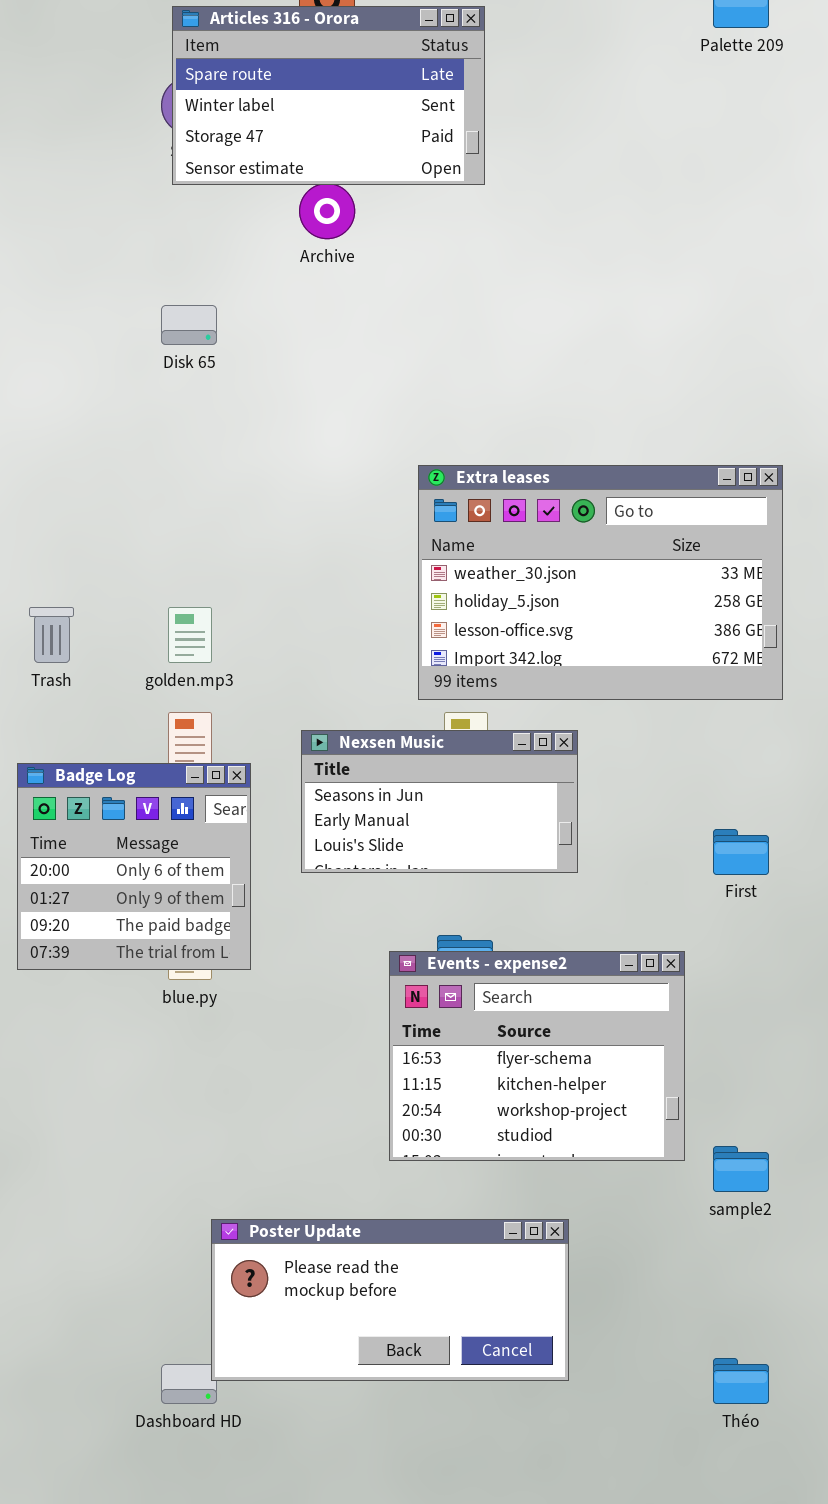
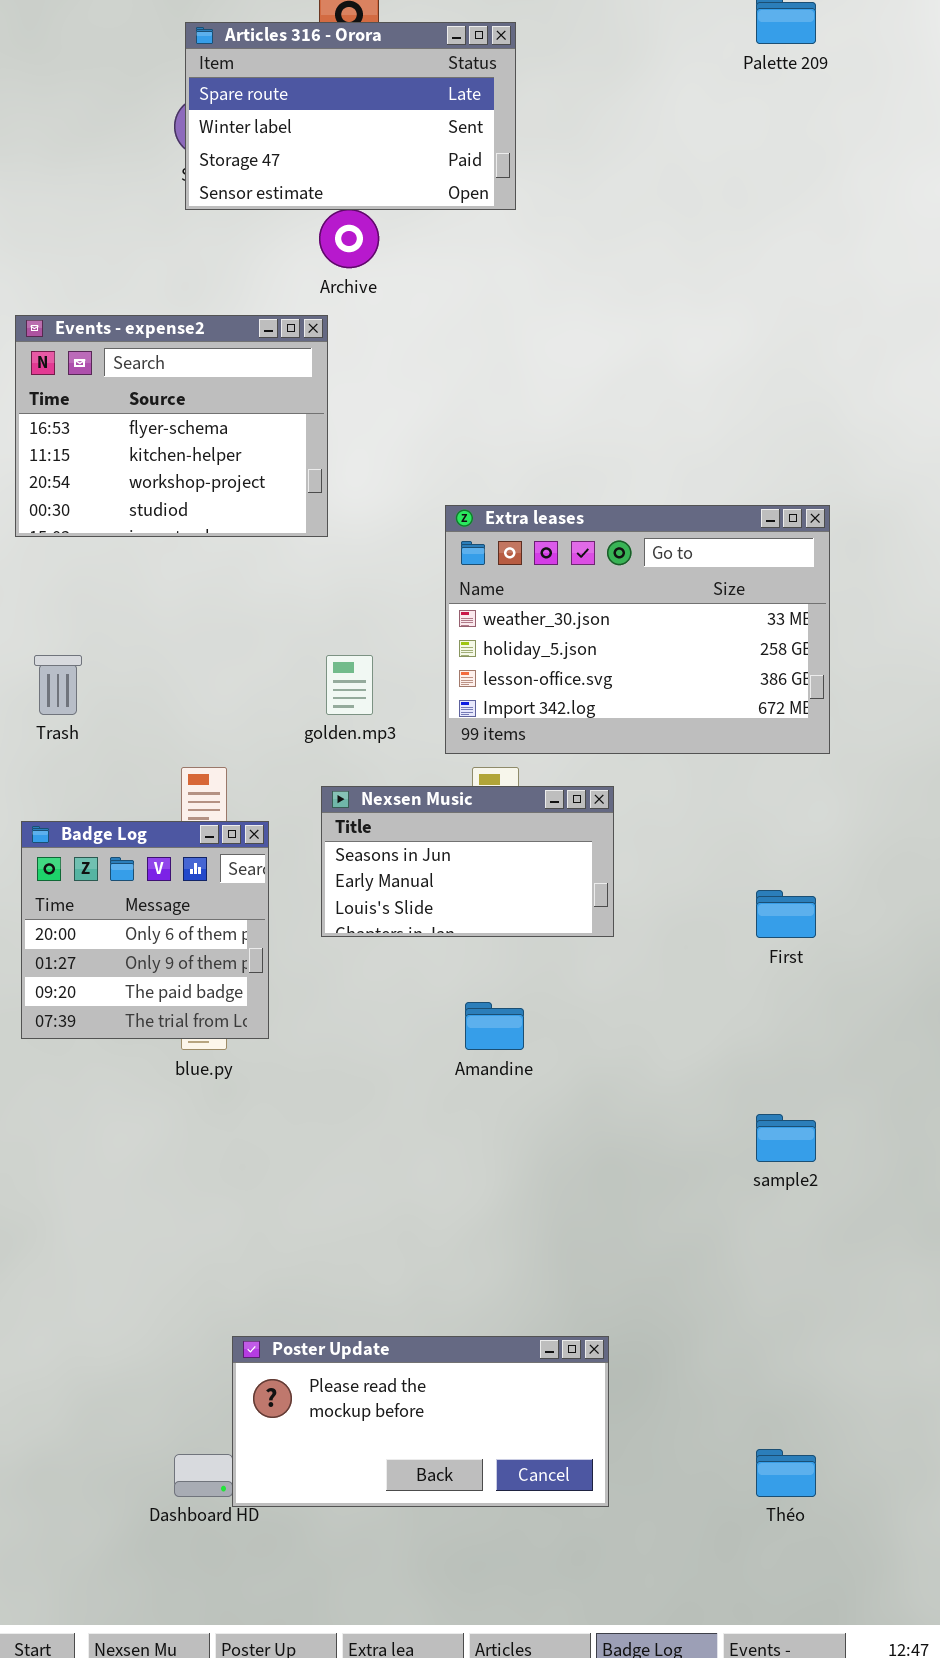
golden.mp3: [168,607,212,663] -> [326,655,373,715], moved
Events - expense2: [389,951,685,1161] -> [15,315,328,537], moved
sample2: [713,1146,769,1192] -> [756,1114,816,1162], moved
Poster Update: [211,1219,569,1381] -> [232,1336,609,1507], moved

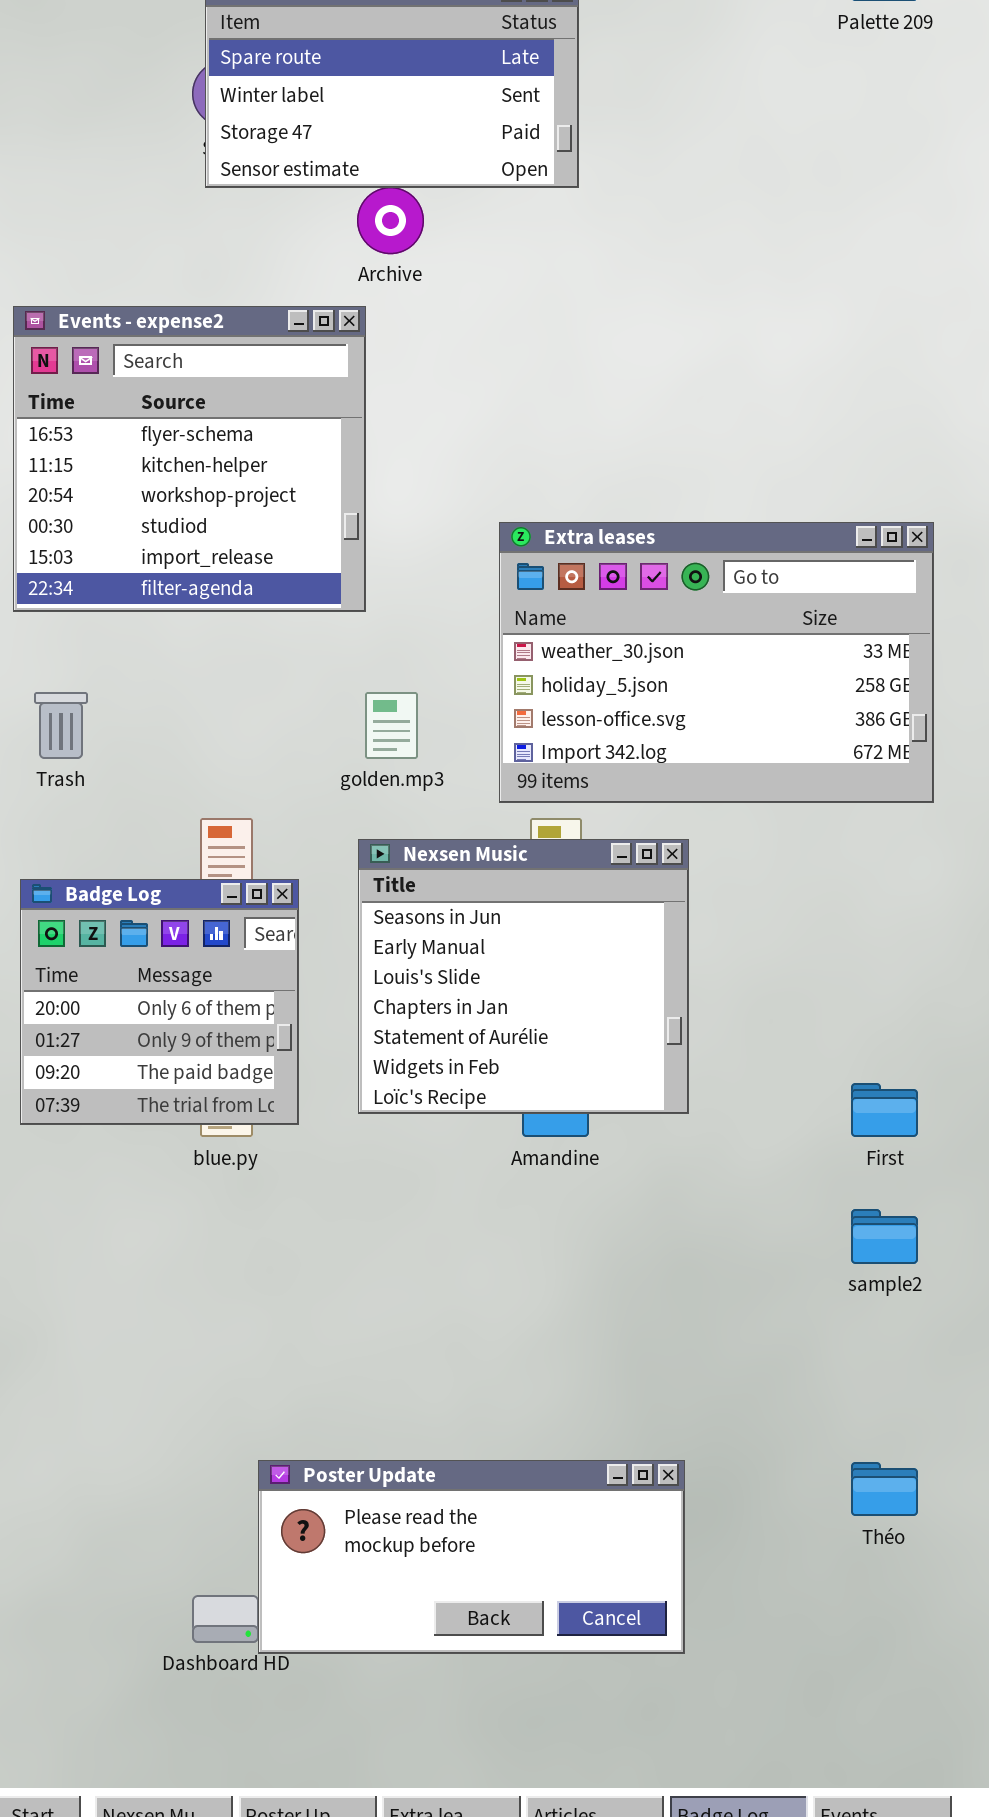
Events - expense2: [15,315,328,537] -> [13,306,366,612], resized
Nexsen Music: [321,786,614,937] -> [358,839,689,1114], resized
First: [756,890,816,938] -> [851,1083,918,1137], moved
Théo: [756,1449,816,1497] -> [851,1462,918,1516], moved

